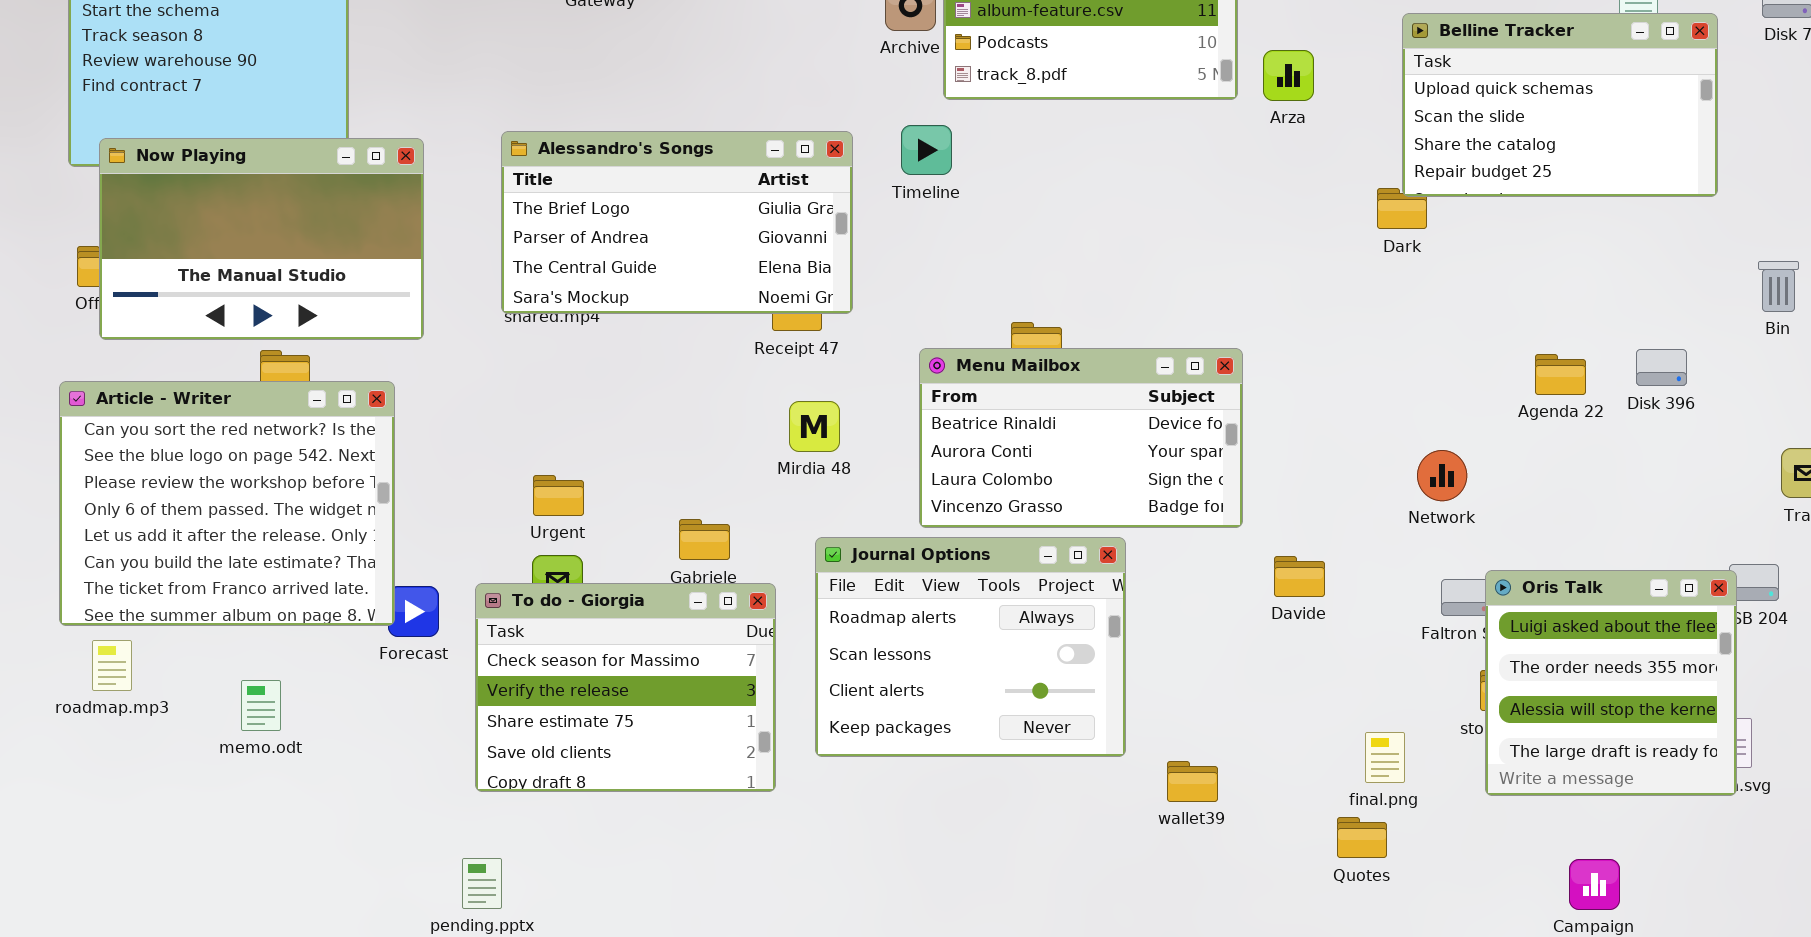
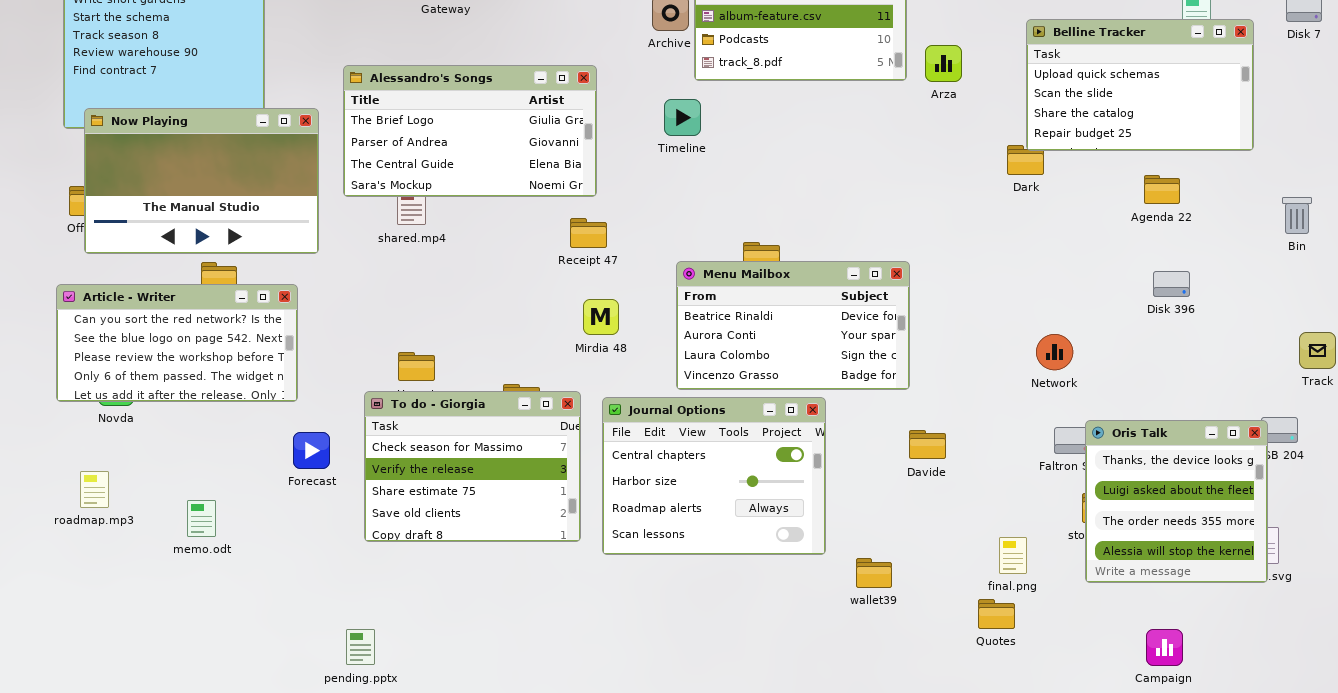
Alessandro's Songs: [501,131,853,314] -> [343,65,597,197], moved
Disk 396: [1636,349,1687,386] -> [1153,271,1190,297], moved
Agenda 22: [1535,354,1586,395] -> [1144,175,1180,204], moved
Article - Writer: [59,381,395,626] -> [56,284,298,402], resized
Journal Options: [815,537,1126,757] -> [602,397,826,555], scrolled up 2 rows
Davide: [1274,556,1325,597] -> [909,430,946,459], moved
Oris Talk: [1485,570,1737,796] -> [1085,420,1268,583], scrolled up 1 row
To do - Giorgia: [475,583,776,792] -> [364,391,581,542], moved

